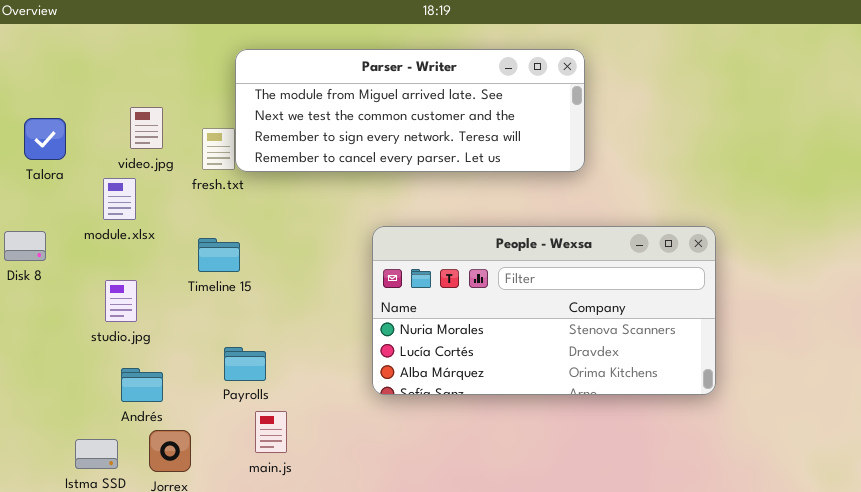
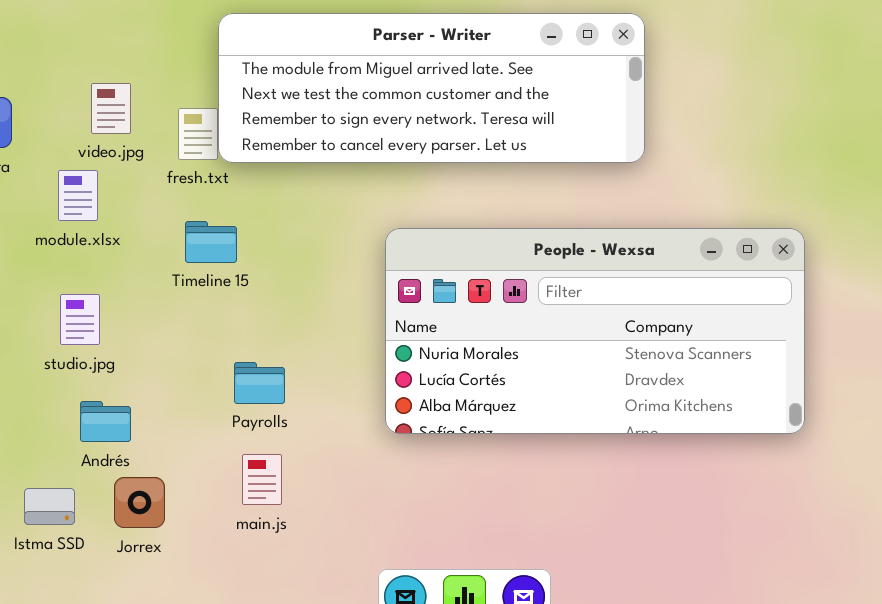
Timeline 15: [198,238,240,272] -> [185,221,237,263], moved
Payrolls: [224,347,266,381] -> [234,362,285,404], moved

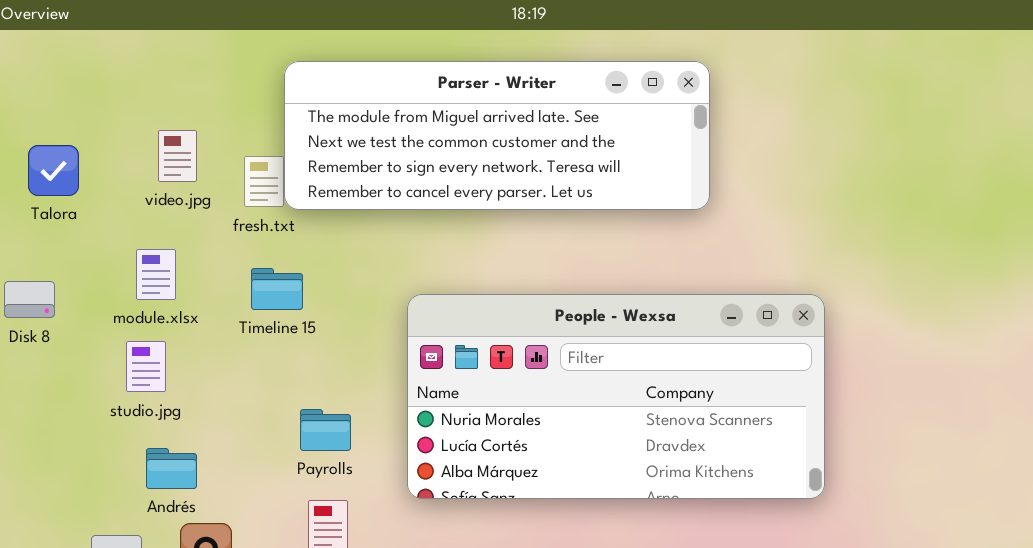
module.xlsx: [58,170,98,221] -> [136,249,176,300], moved
People - Wexsa: [385,228,805,434] -> [407,294,825,499], moved

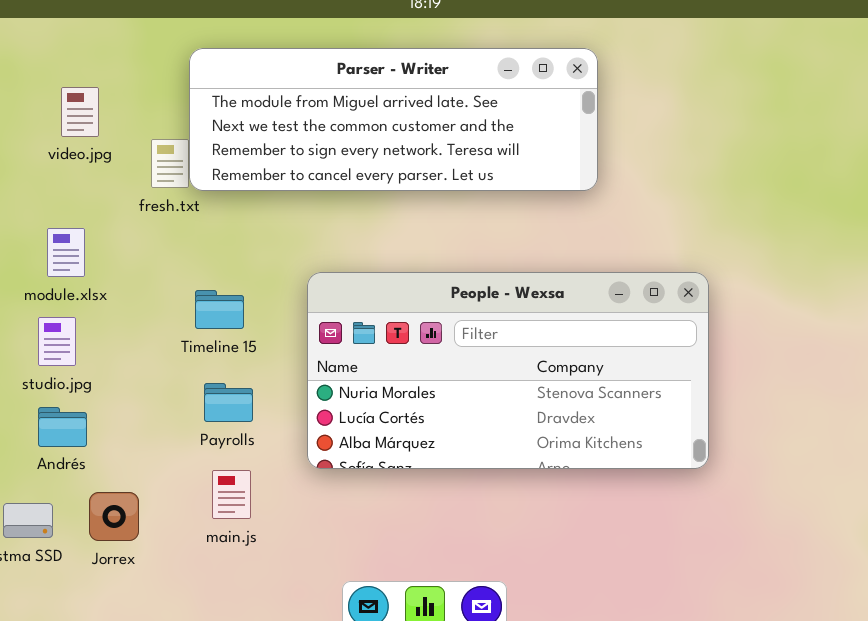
video.jpg: [158,130,197,182] -> [61,87,99,137], moved
Timeline 15: [251,268,303,310] -> [195,290,244,329], moved
Andrés: [146,448,197,489] -> [38,407,87,447], moved

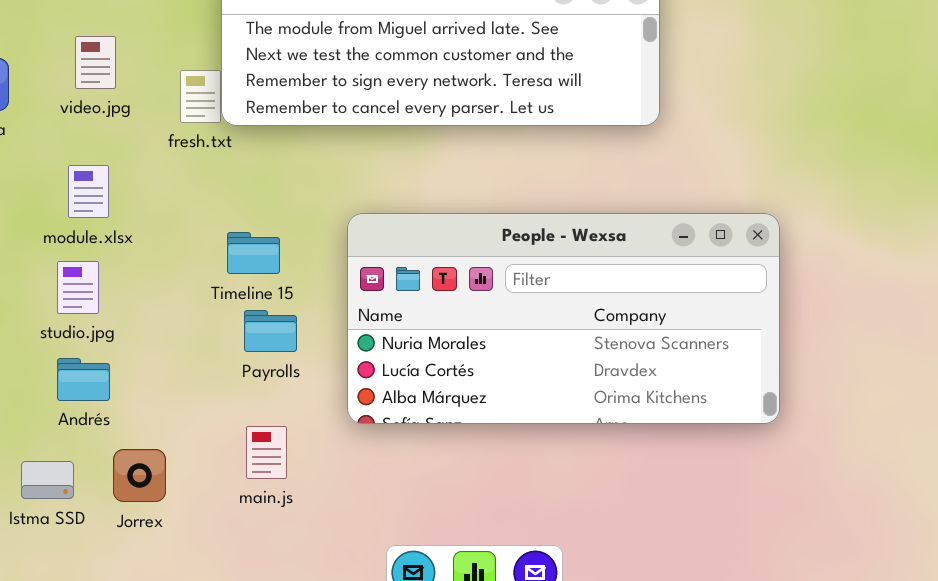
video.jpg: [61,87,99,137] -> [75,36,116,89], moved
Payrolls: [204,383,253,422] -> [244,310,297,352], moved

